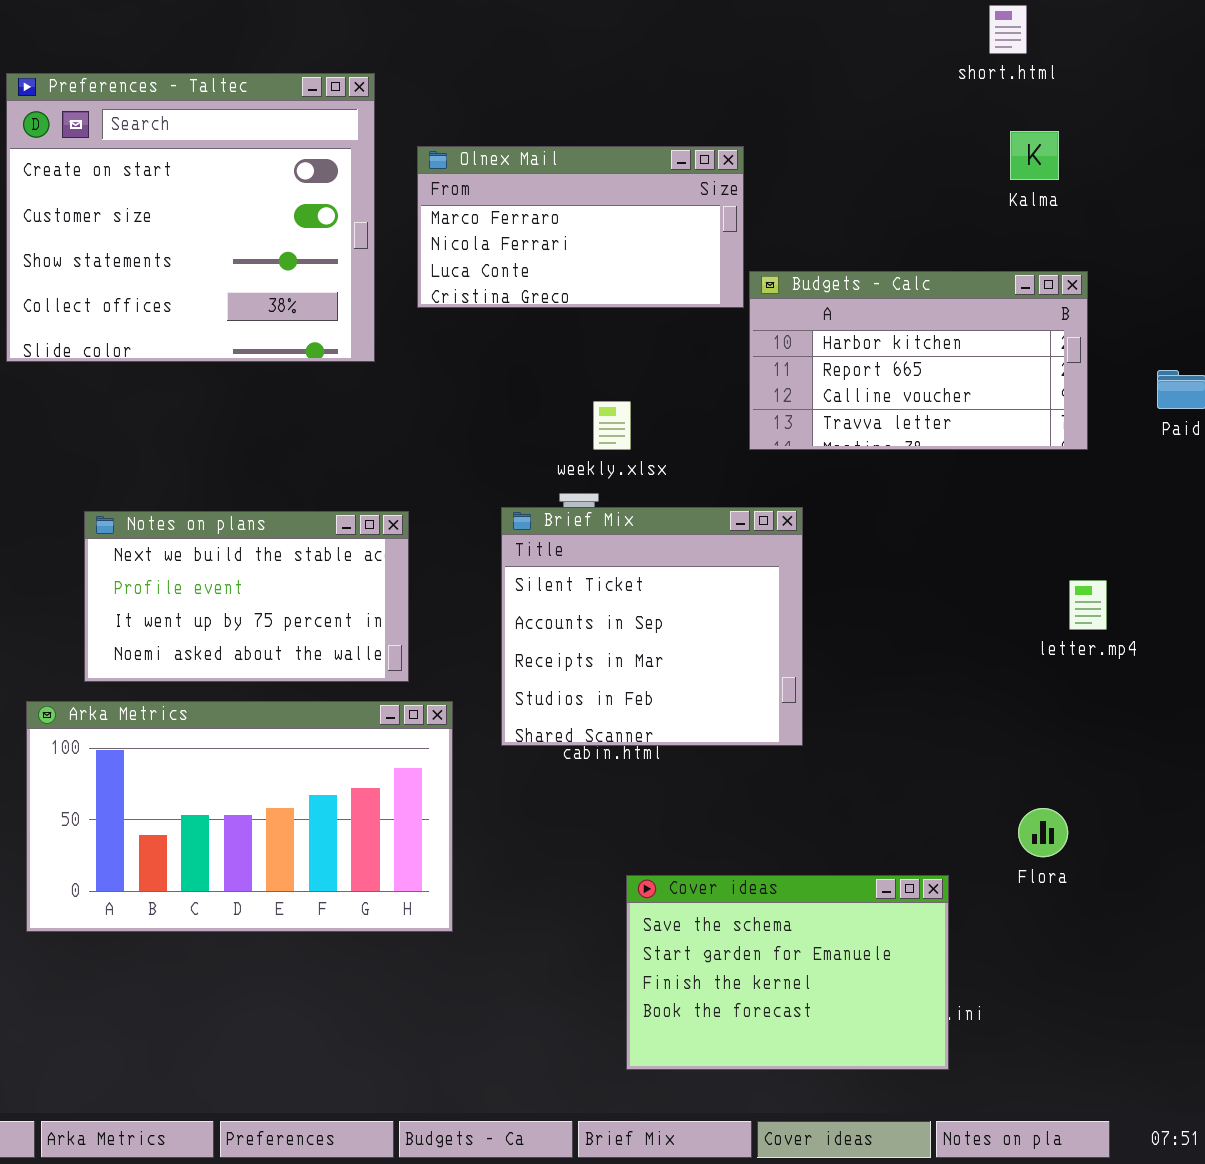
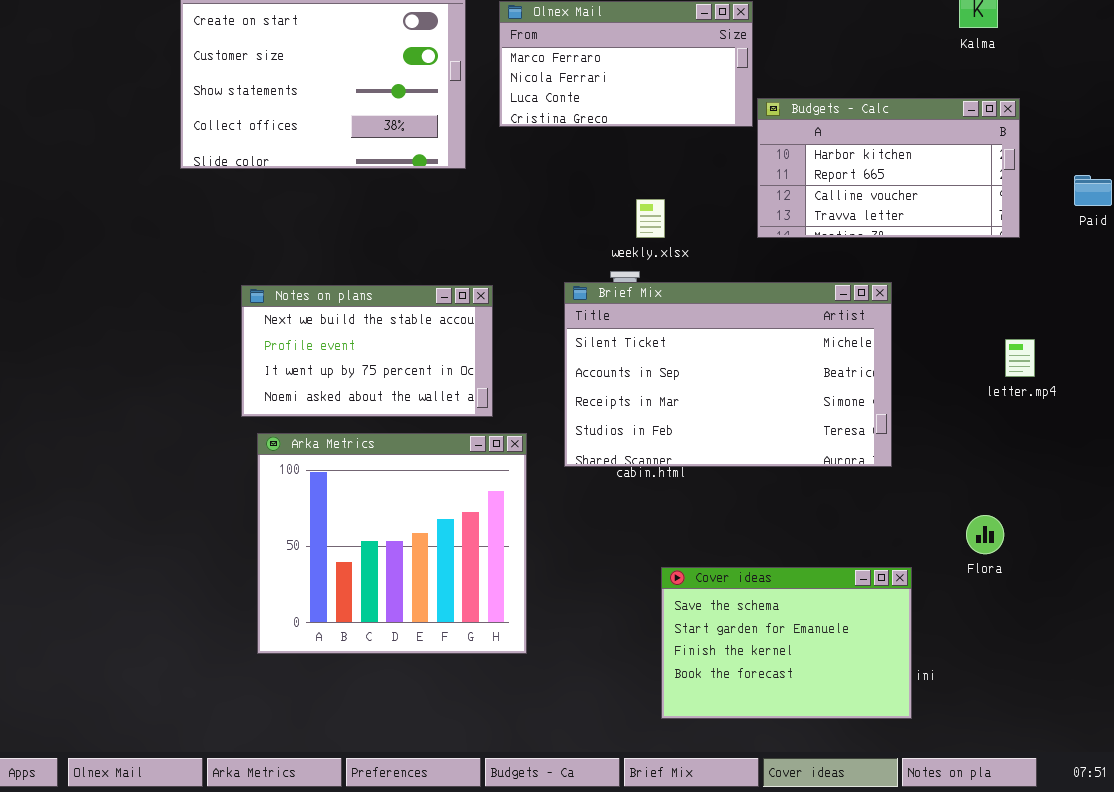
Brief Mix: [501,507,803,746] -> [564,282,892,467], resized
Arka Metrics: [26,701,453,932] -> [257,433,527,654], resized

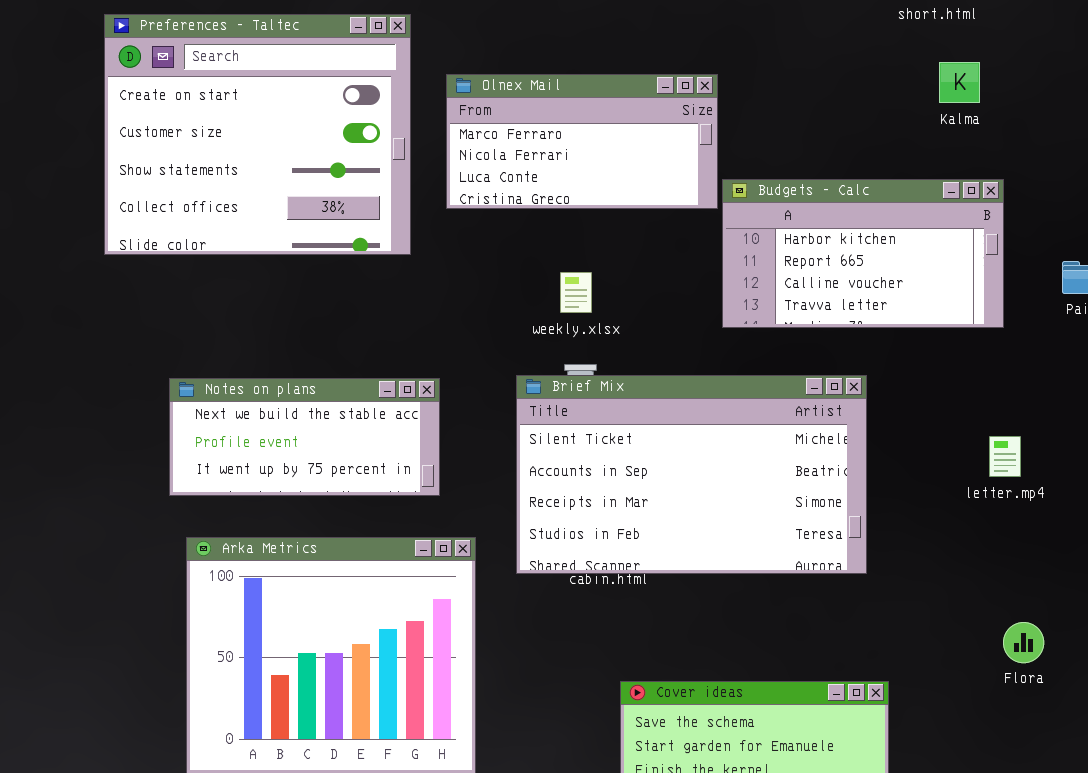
weekly.xlsx: [636,199,665,238] -> [560,272,592,313], moved
Notes on plans: [241,285,493,417] -> [169,378,440,496], resized
Flora: [966,515,1004,554] -> [1003,622,1044,663], moved

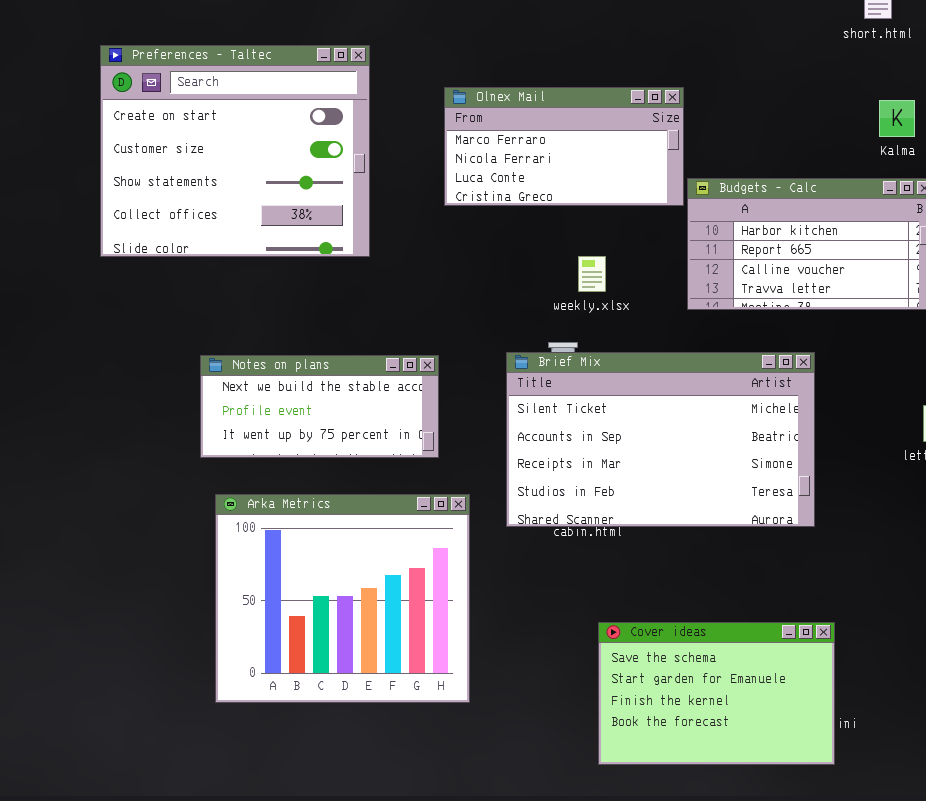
Preferences - Taltec: [104,14,411,255] -> [100,45,370,257], moved
Kalma: [939,62,980,103] -> [879,100,915,137], moved
weekly.xlsx: [560,272,592,313] -> [578,256,606,292], moved

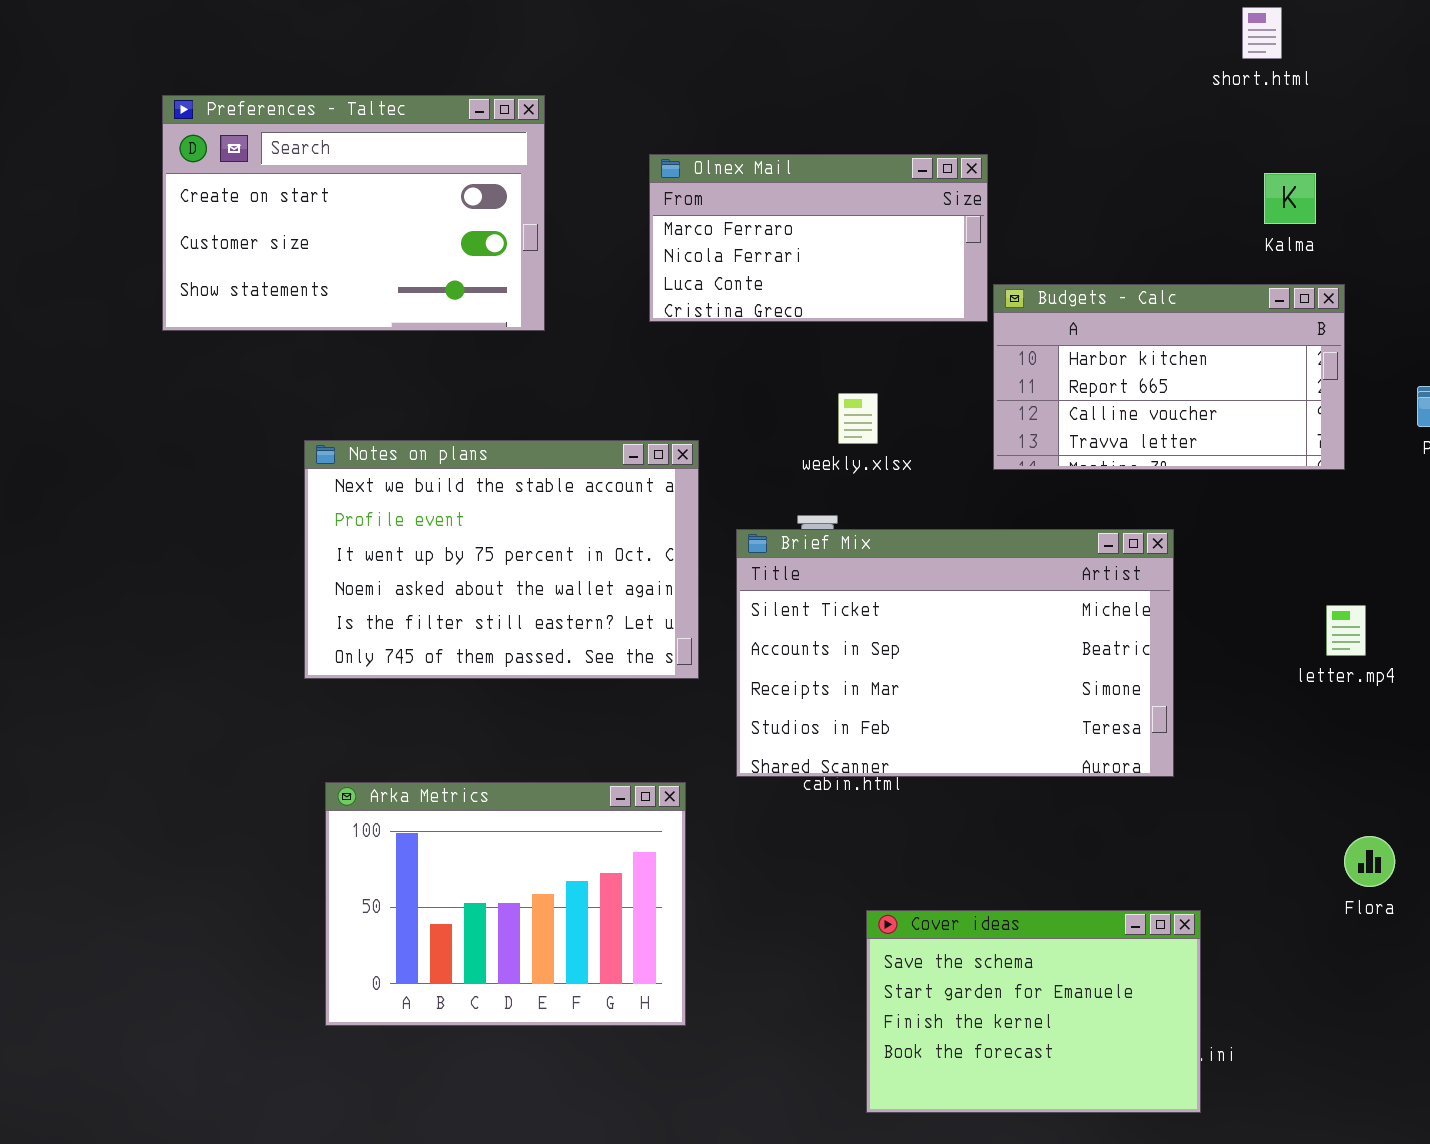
Preferences - Taltec: [100,45,370,257] -> [162,95,545,331], resized
Notes on plans: [200,355,439,458] -> [304,440,699,679], resized
Arka Metrics: [215,494,470,703] -> [325,782,686,1026], resized

